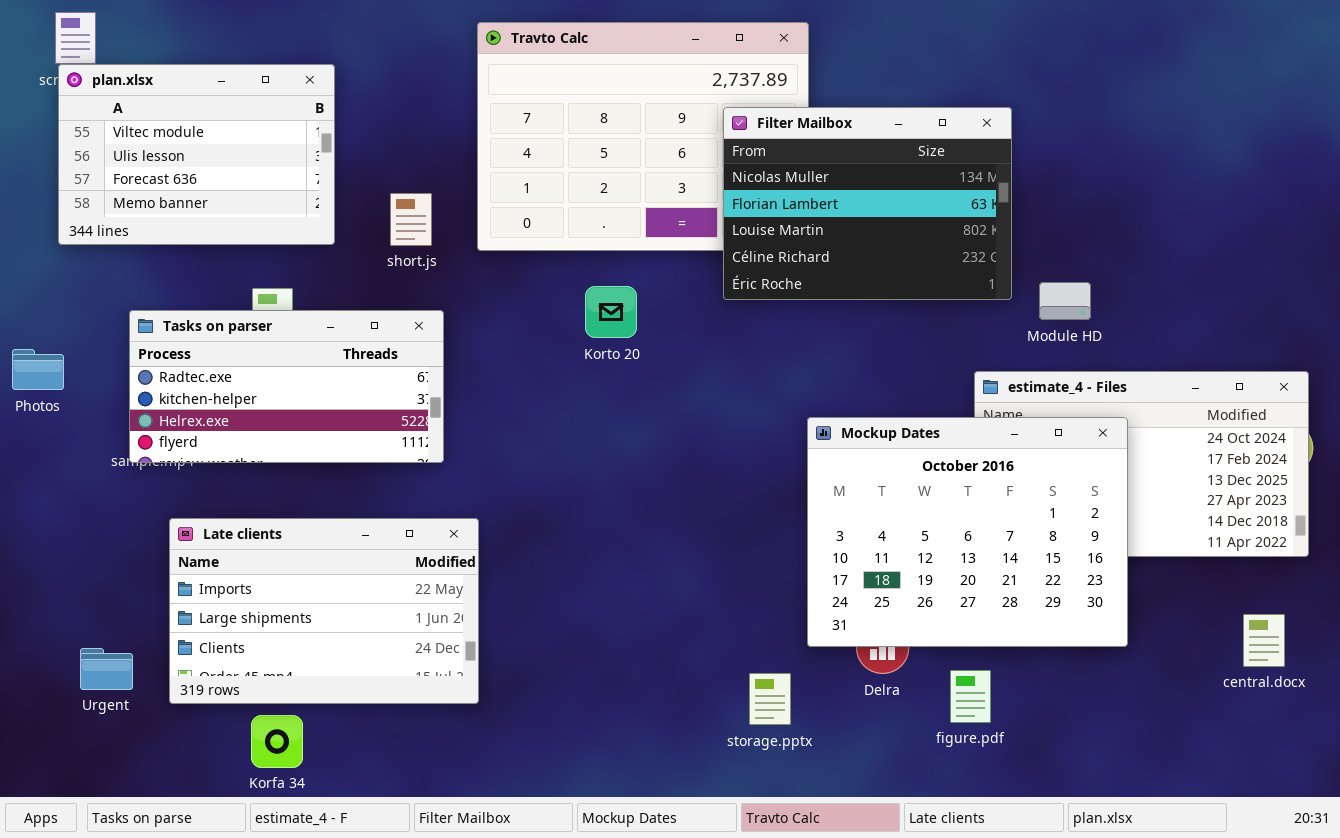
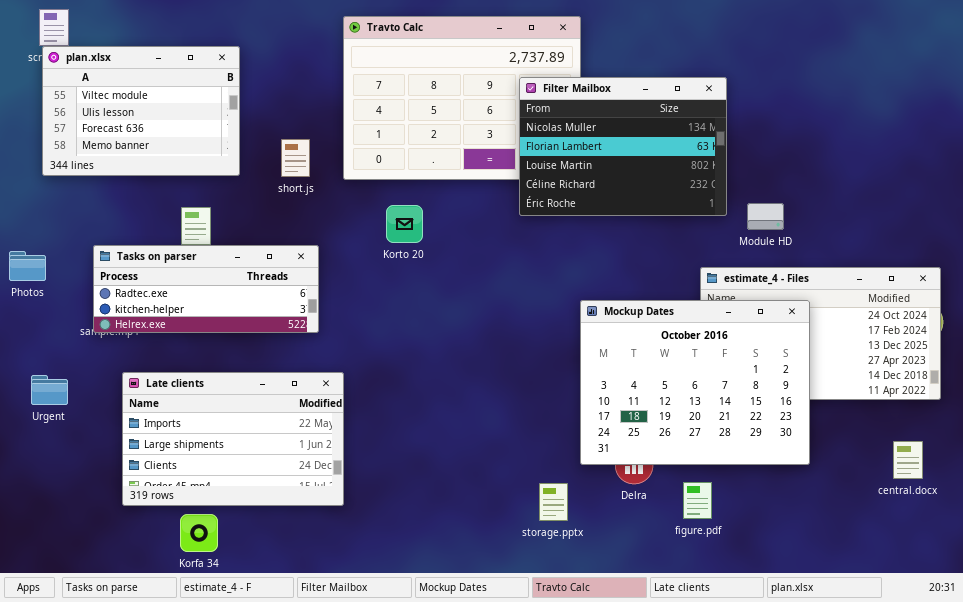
Korto 20: [585,286,637,338] -> [386,205,423,243], moved
Tasks on parser: [129,310,444,463] -> [93,245,319,333], resized
Urgent: [80,648,133,690] -> [31,375,68,405], moved

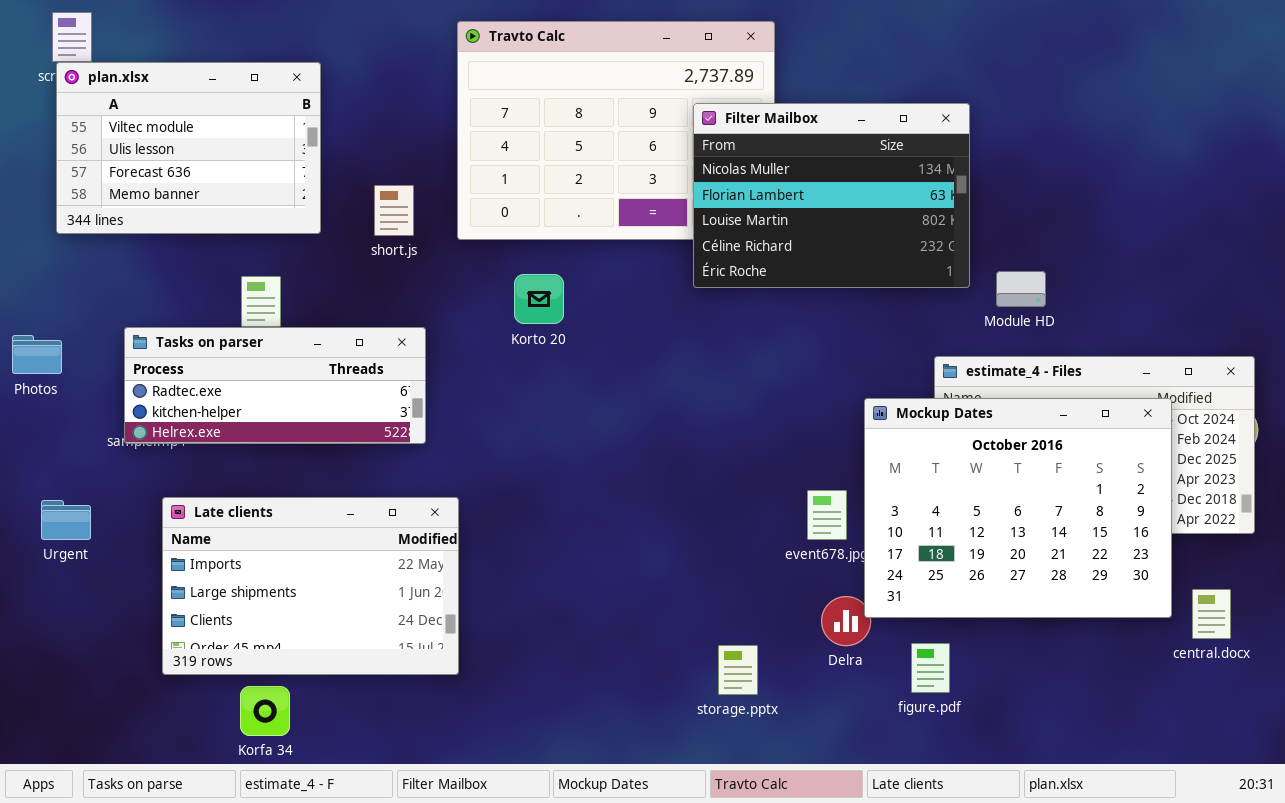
Mockup Dates: [580,300,810,465] -> [864,398,1172,618], moved

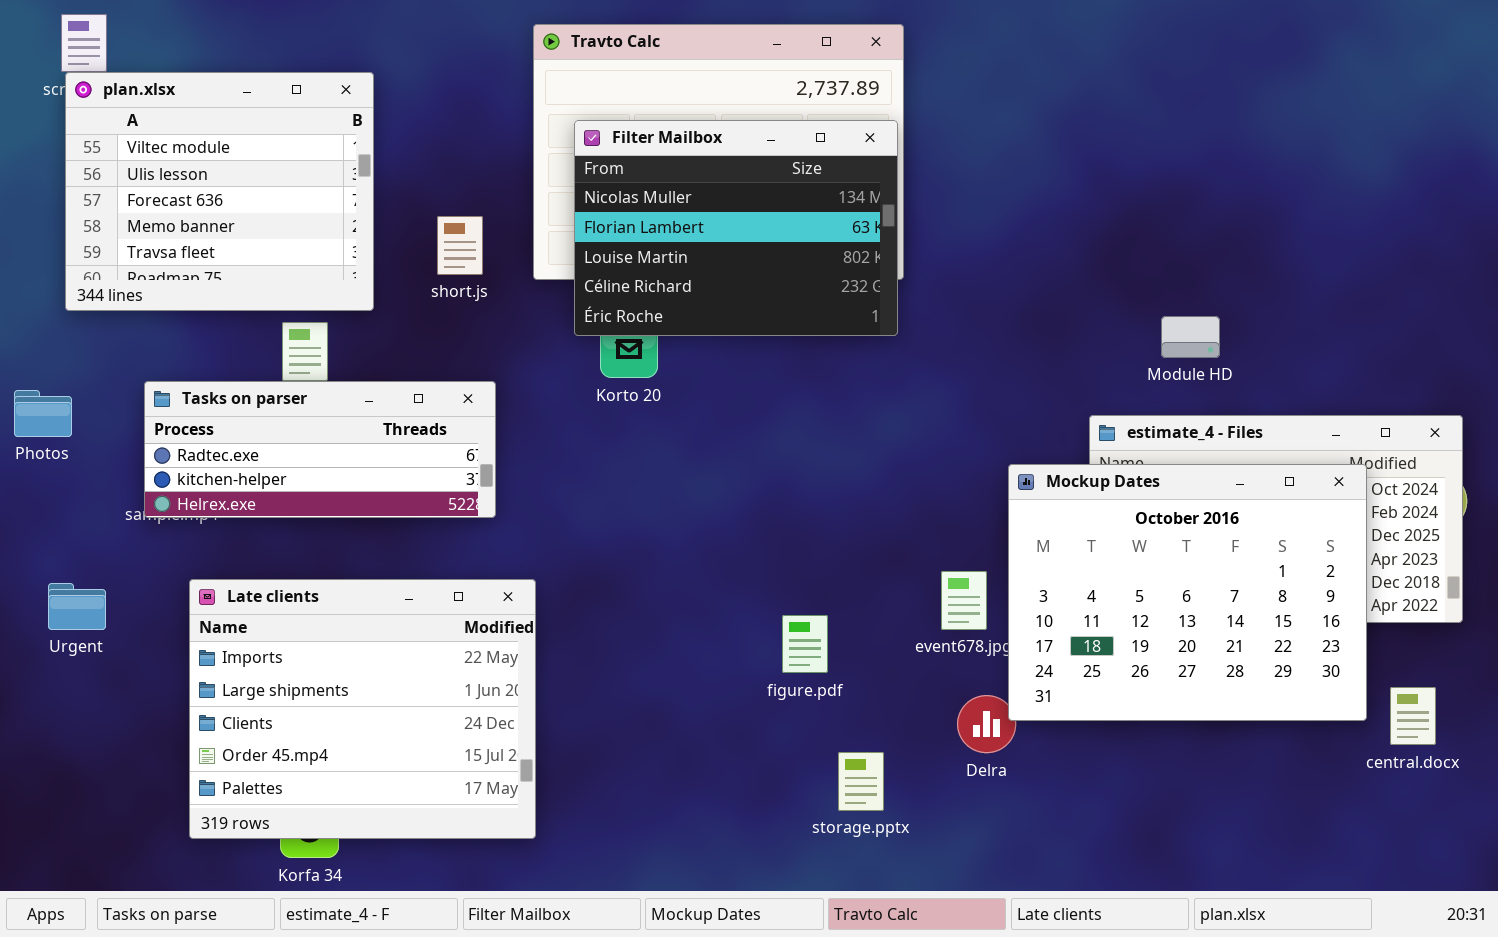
plan.xlsx: [56,62,321,234] -> [65,72,374,311], resized
Filter Mailbox: [693,103,970,288] -> [574,120,898,336], moved
Late clients: [162,497,459,675] -> [189,579,536,839], resized
figure.pdf: [911,643,950,693] -> [782,615,828,673], moved

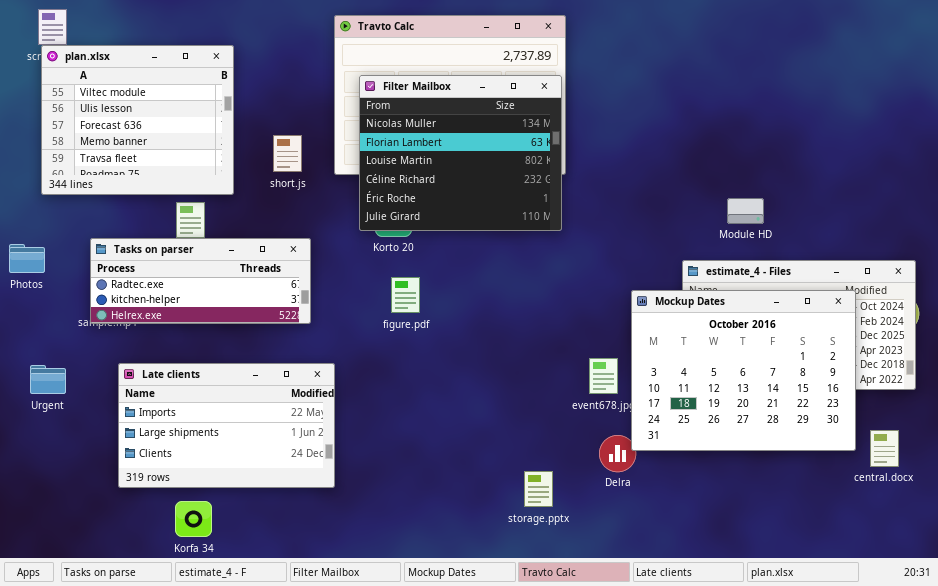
Filter Mailbox: [574,120,898,336] -> [359,75,562,231], resized
Late clients: [189,579,536,839] -> [118,363,335,488], resized
figure.pdf: [782,615,828,673] -> [391,277,420,313], moved

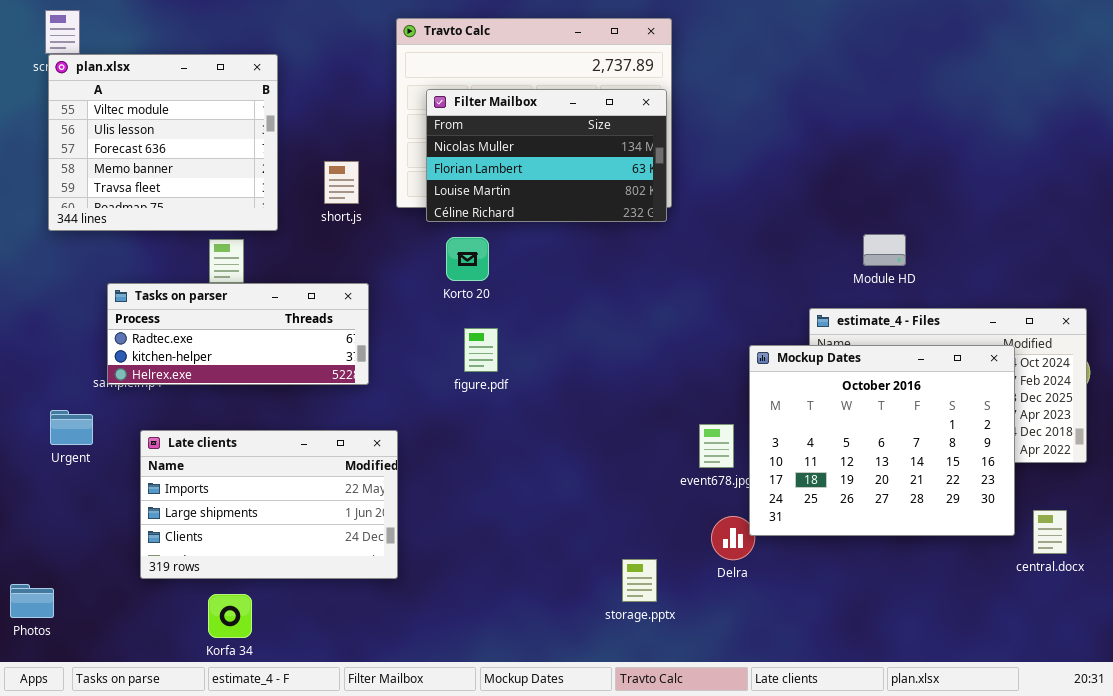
Filter Mailbox: [359,75,562,231] -> [426,89,667,222], resized
Photos: [9,244,45,273] -> [10,584,54,618], moved
Urgent: [30,365,66,394] -> [50,410,93,445], moved

